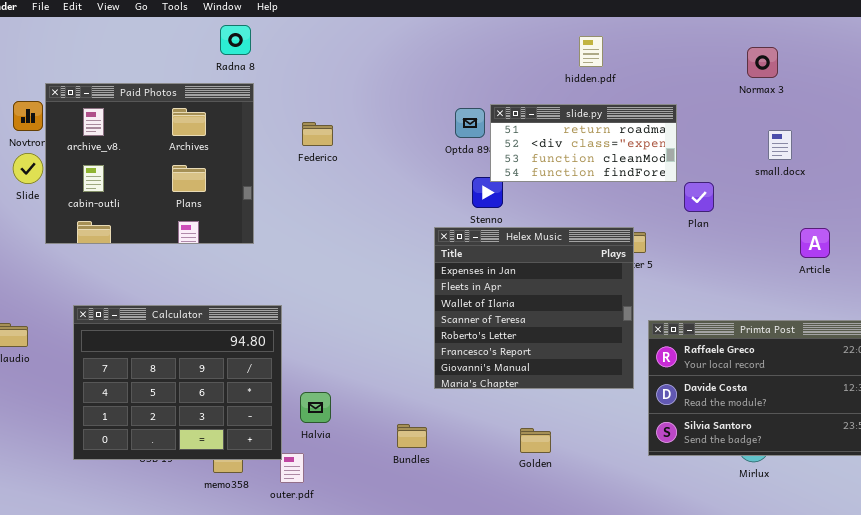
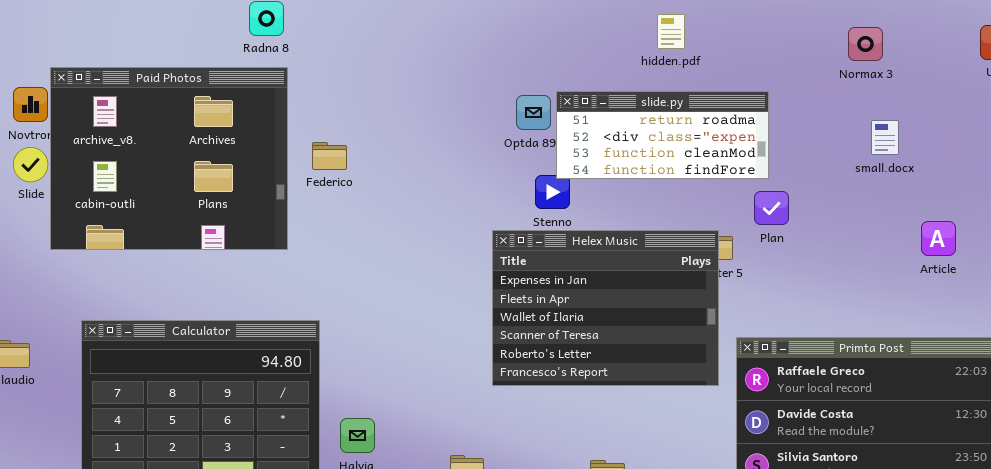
Federico: [302,122,333,146] -> [312,142,347,170], moved
Plan: [684,182,714,212] -> [754,191,789,225], moved
Helex Music: [434,227,634,389] -> [492,230,719,386], resized
Article: [800,228,830,258] -> [921,221,956,256], moved

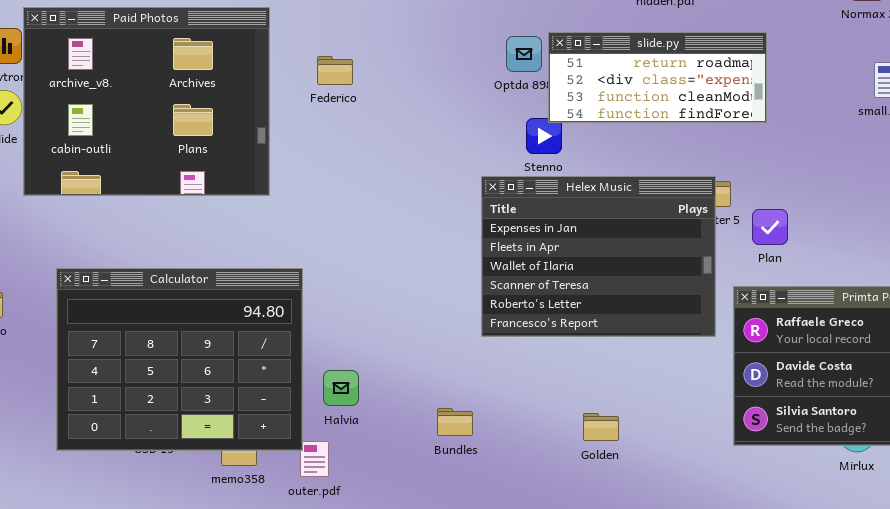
Federico: [312,142,347,170] -> [317,56,353,85], moved
Plan: [754,191,789,225] -> [752,209,788,245], moved

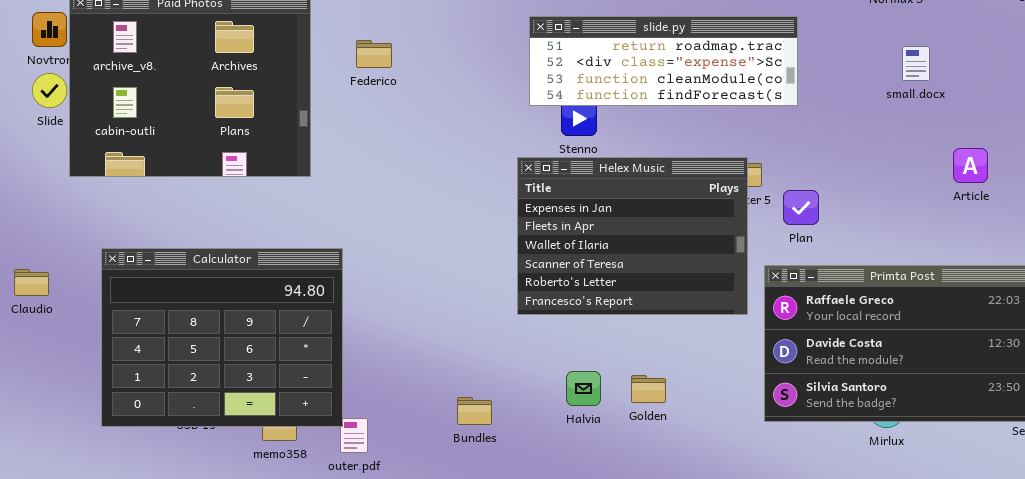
slide.py: [548,32,767,123] -> [529,16,798,106], resized
Halvia: [323,370,359,406] -> [566,371,601,406], moved
Bundles: [437,408,473,436] -> [457,397,492,425], moved
Golden: [583,413,619,441] -> [631,375,666,403], moved

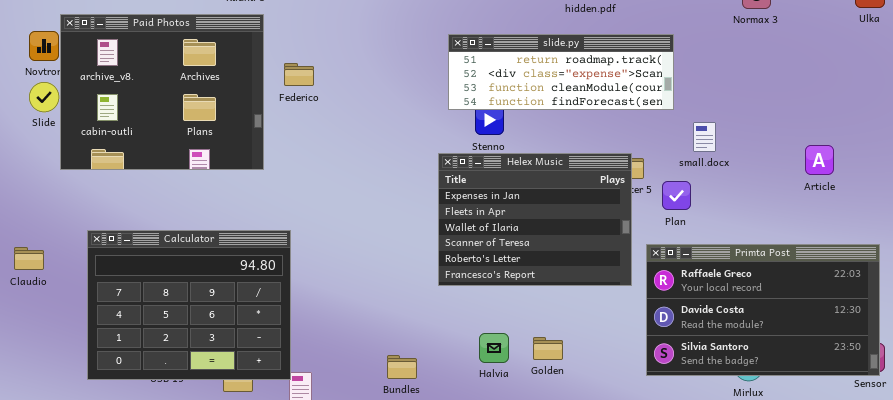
Federico: [356,40,392,68] -> [284,63,314,86], moved
small.docx: [902,46,930,81] -> [693,122,716,152], moved

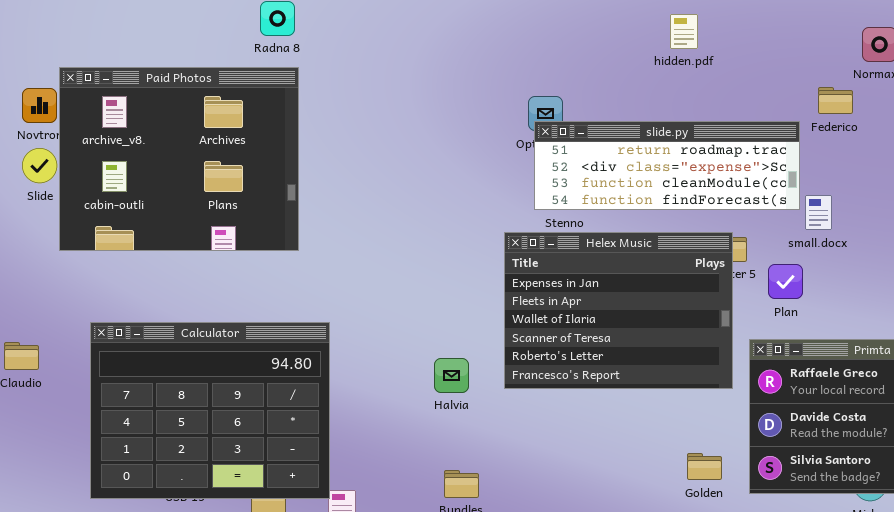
slide.py: [448,34,674,110] -> [534,121,800,210], moved
Federico: [284,63,314,86] -> [818,87,853,114], moved
Halvia: [479,333,509,363] -> [434,358,469,393], moved
Golden: [533,337,563,360] -> [687,453,722,480], moved

